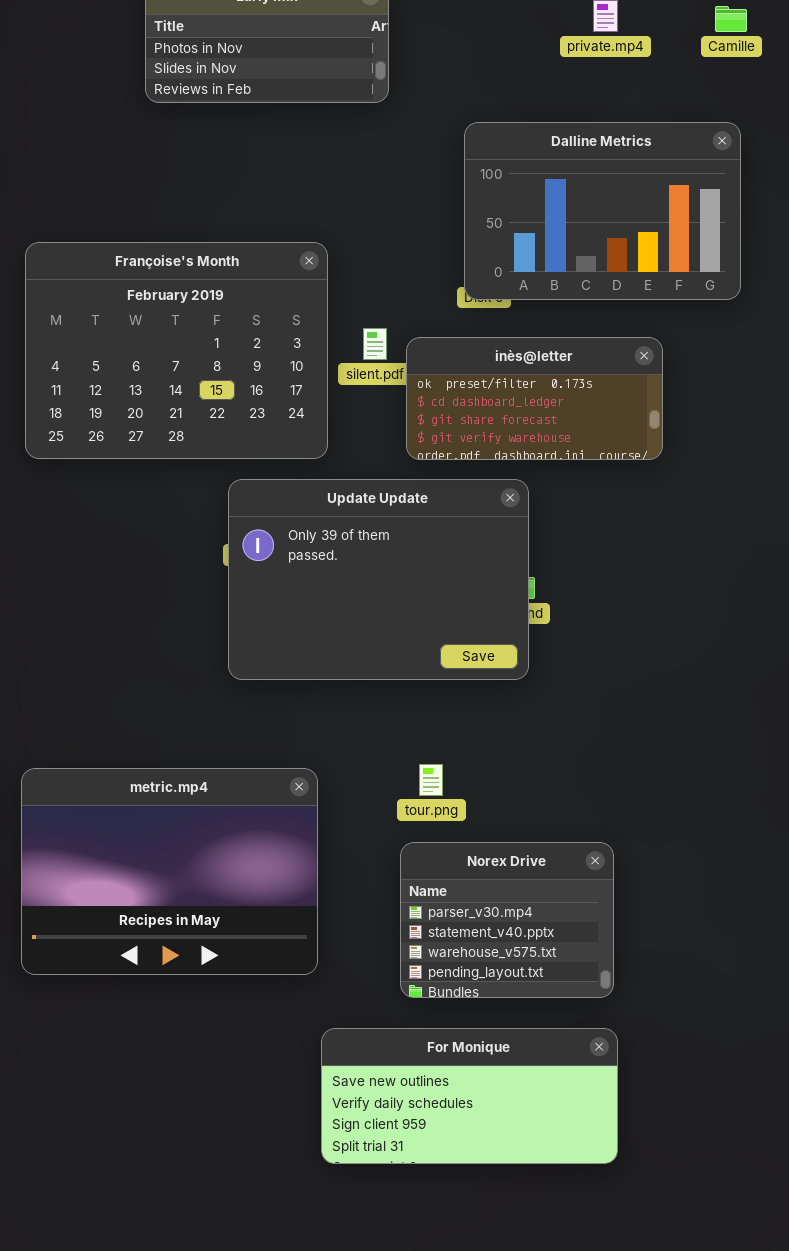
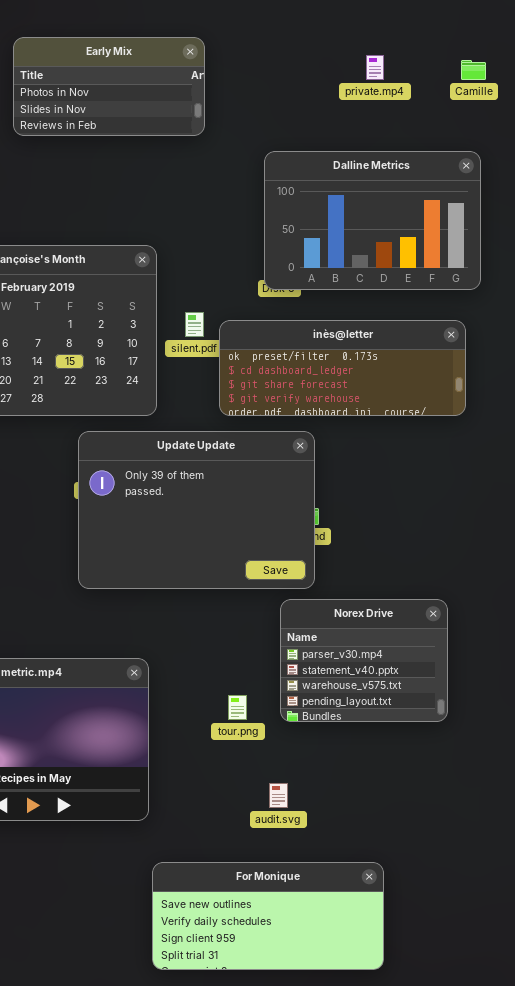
inès@letter: [406,337,663,460] -> [219,320,466,416], resized
tour.png: [419,764,443,796] -> [228,695,247,720], moved
Norex Drive: [400,842,614,998] -> [280,599,448,722], moved

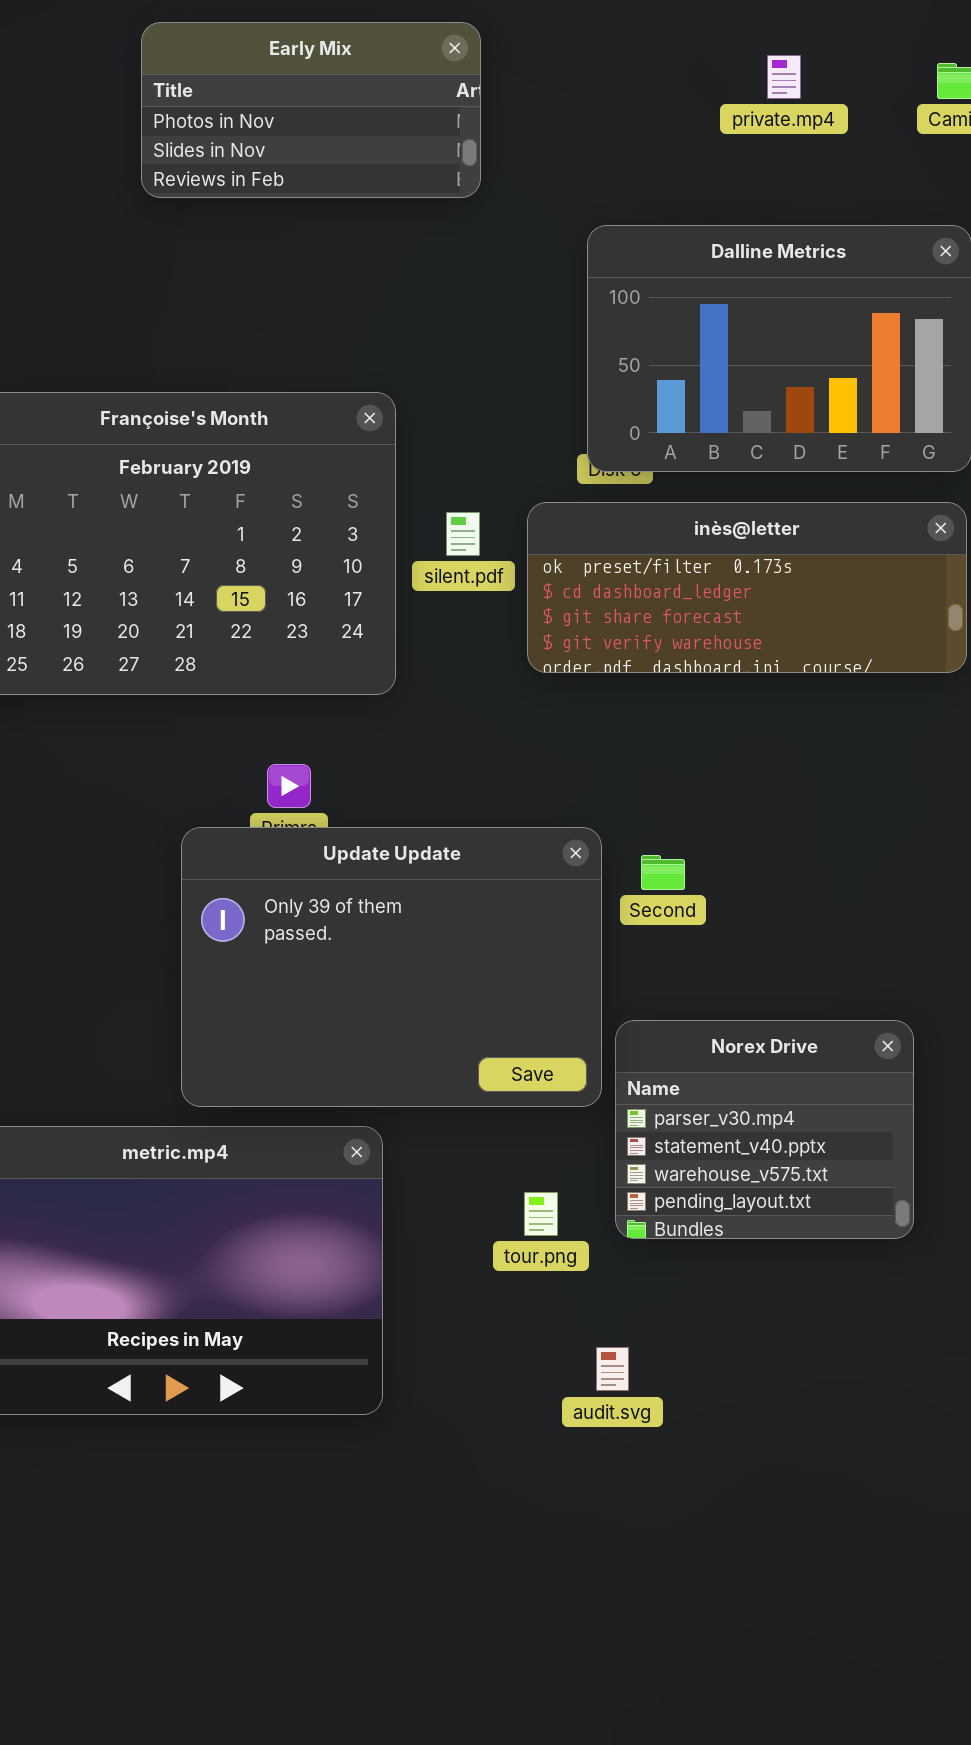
inès@letter: [219,320,466,416] -> [527,502,967,673], moved
Update Update: [78,431,315,589] -> [181,827,602,1107], moved
For Monique: [152,862,384,970] -> none, closed

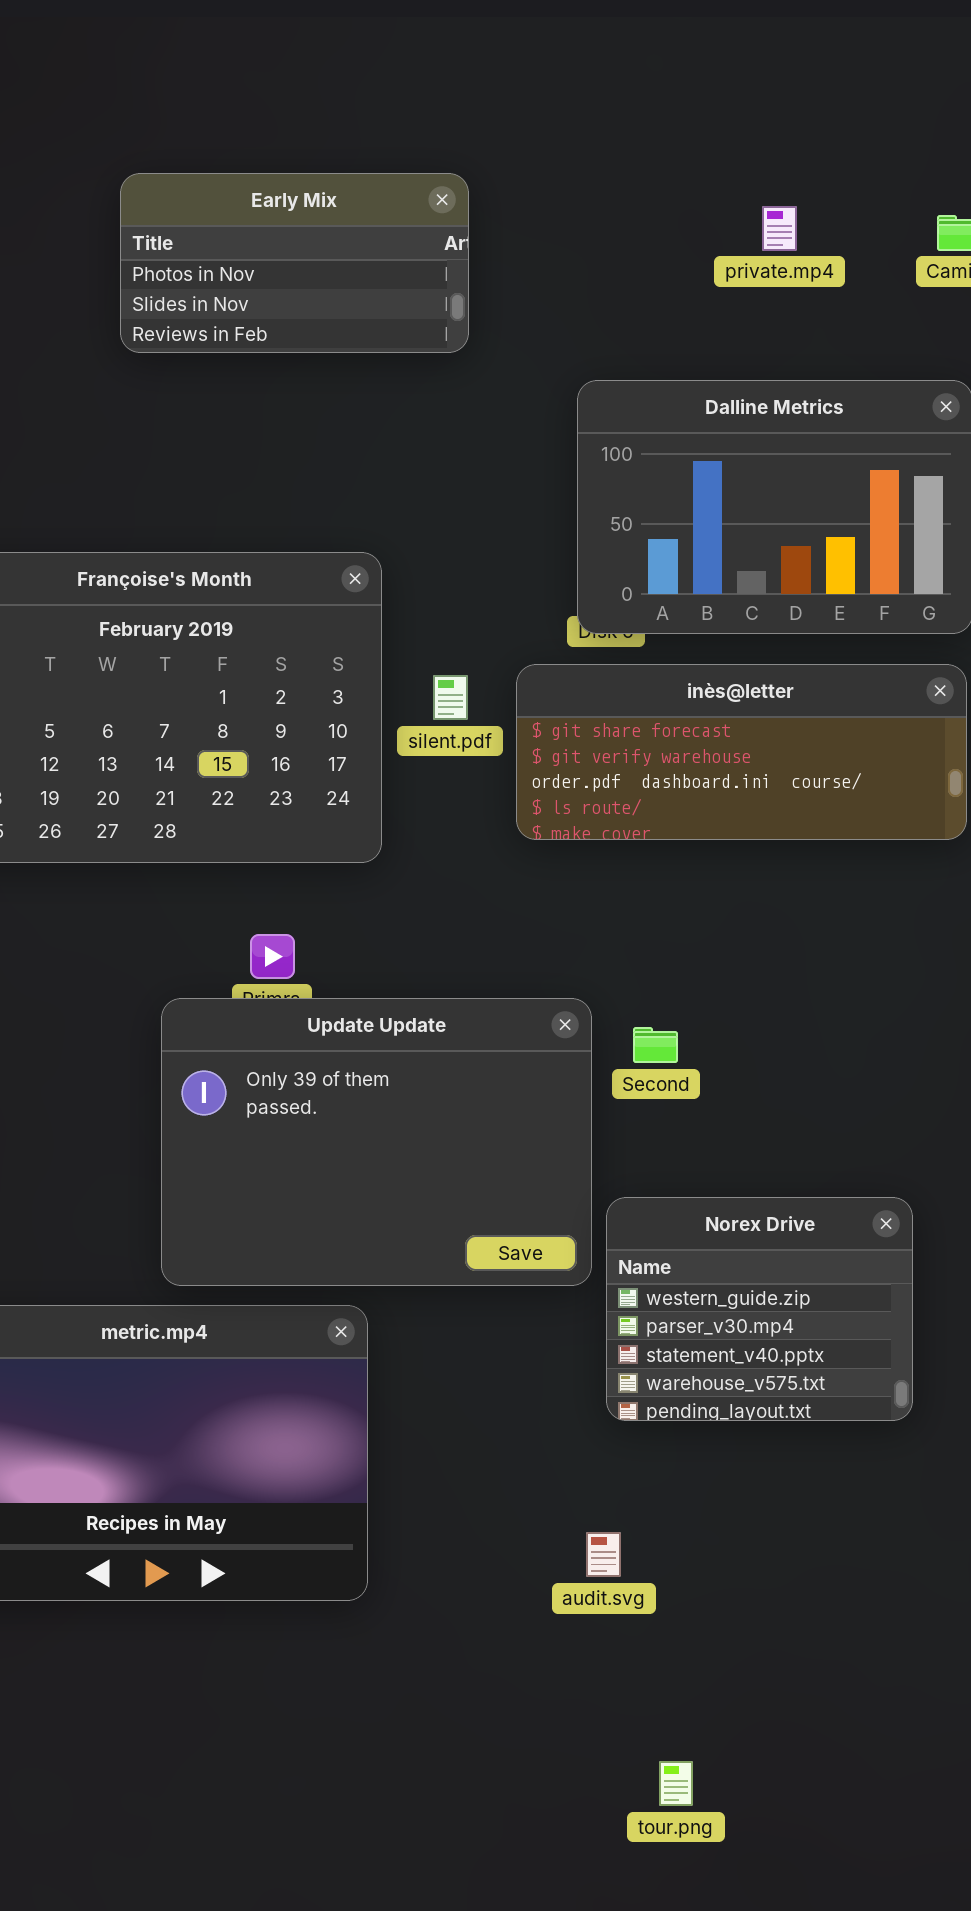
inès@letter: [527,502,967,673] -> [516,664,967,840], scrolled down 2 rows
Norex Drive: [615,1020,914,1239] -> [606,1197,913,1421], scrolled up 1 row
tour.png: [524,1192,558,1236] -> [659,1761,693,1806], moved

